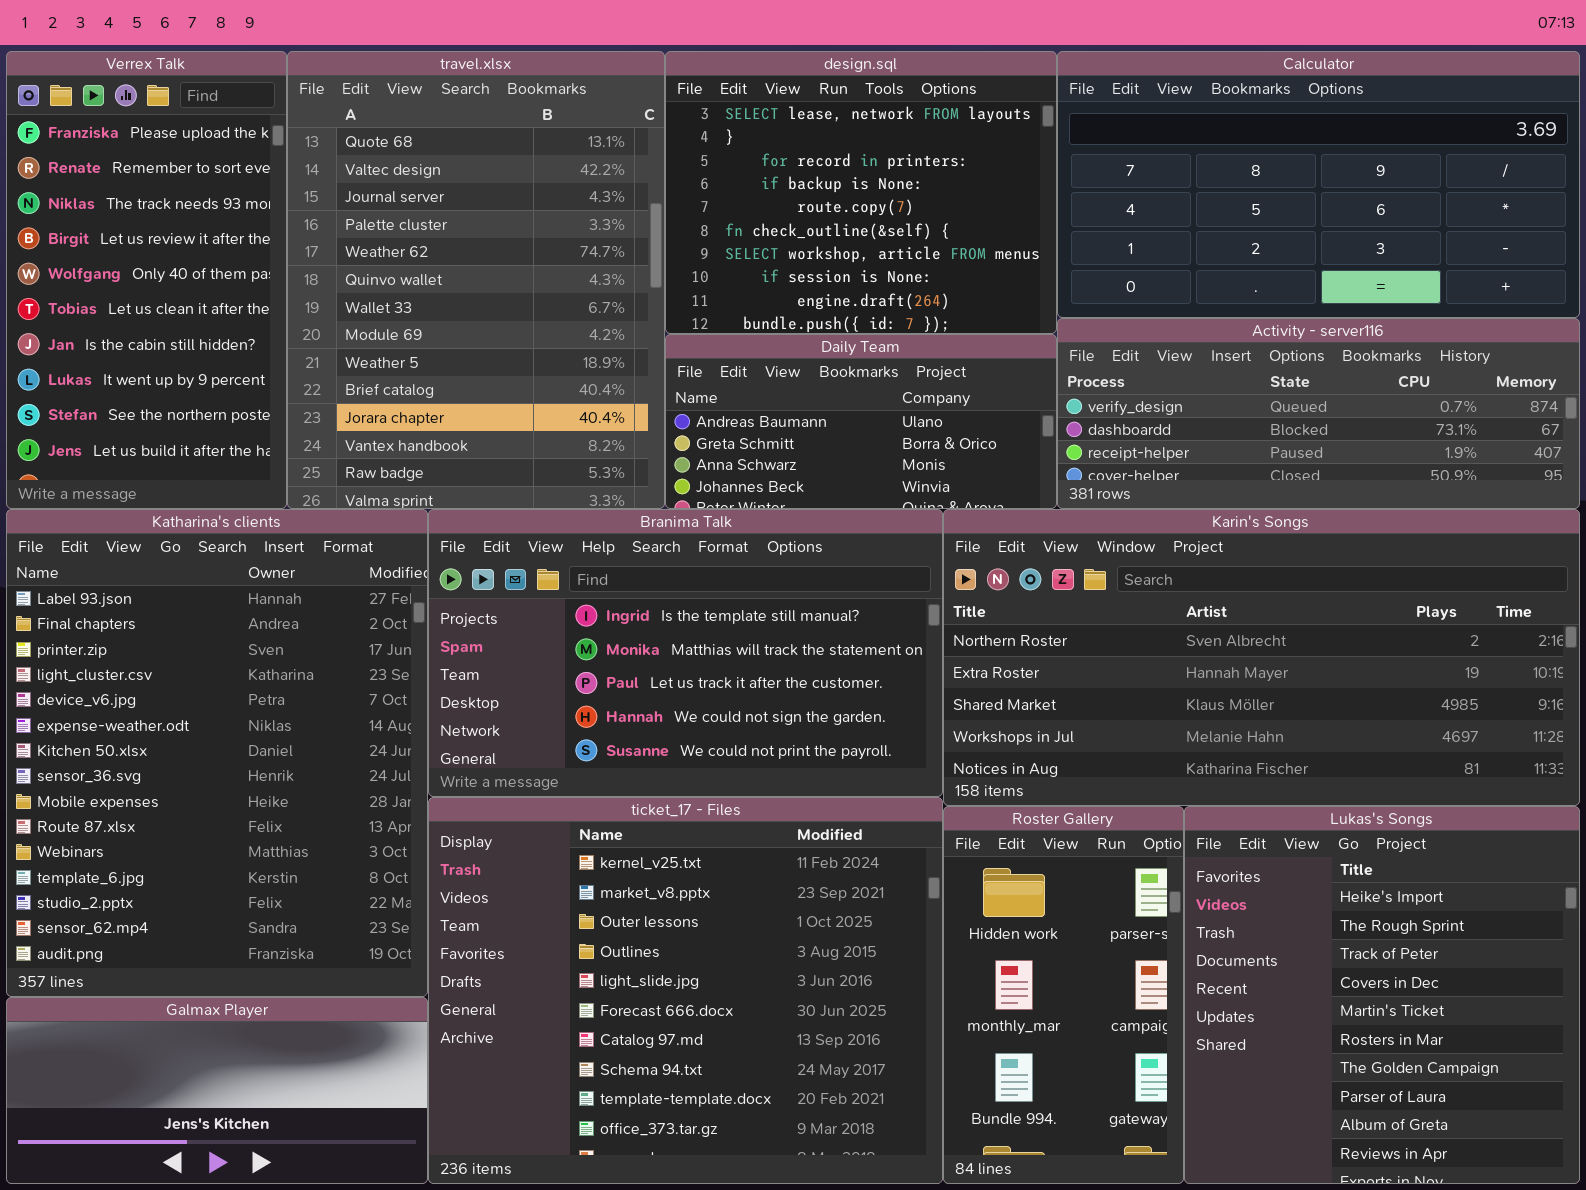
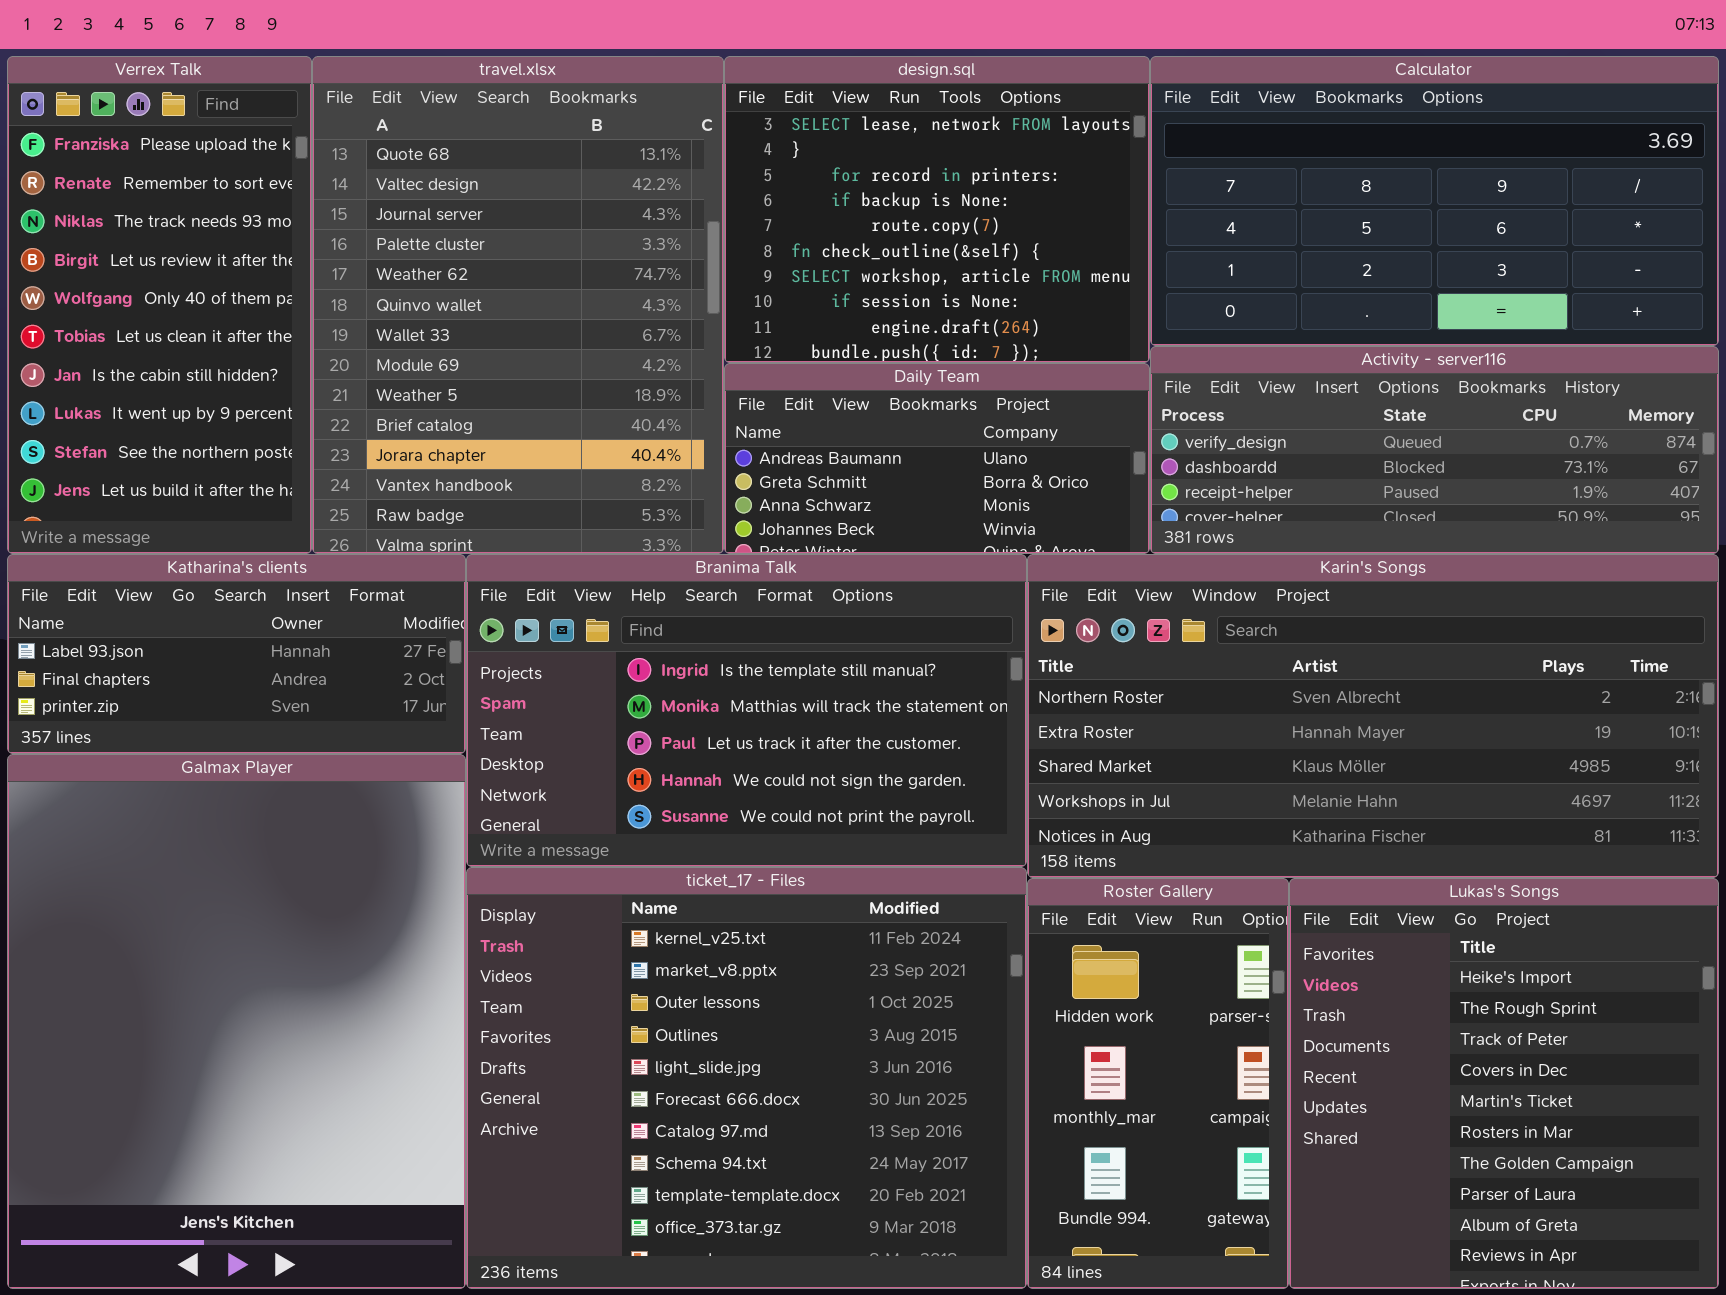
Katharina's clients: [6,509,428,997] -> [7,554,466,754], resized
Galmax Player: [6,997,428,1184] -> [7,754,466,1289], resized

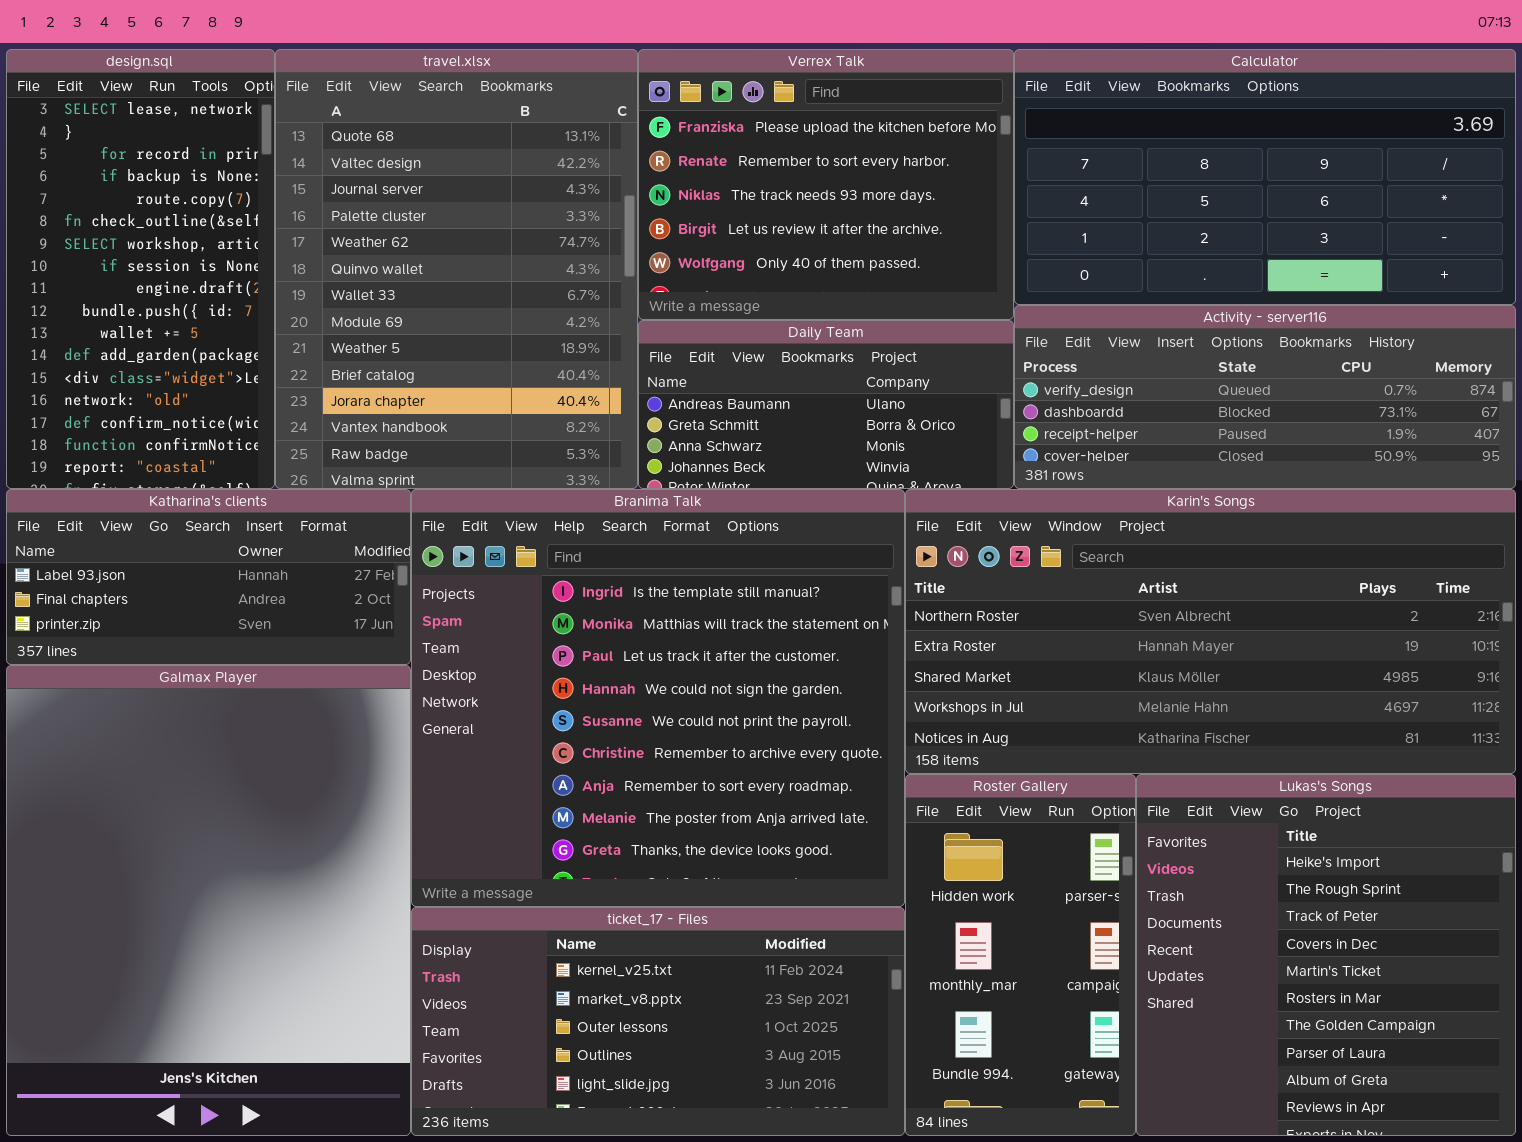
Verrex Talk: [7,56,312,554] -> [638,49,1014,320], moved, resized
design.sql: [724,56,1150,363] -> [6,49,275,489], moved, resized
Branima Talk: [466,554,1027,867] -> [411,489,905,907], resized
ticket_17 - Files: [466,867,1027,1289] -> [411,907,905,1136], resized

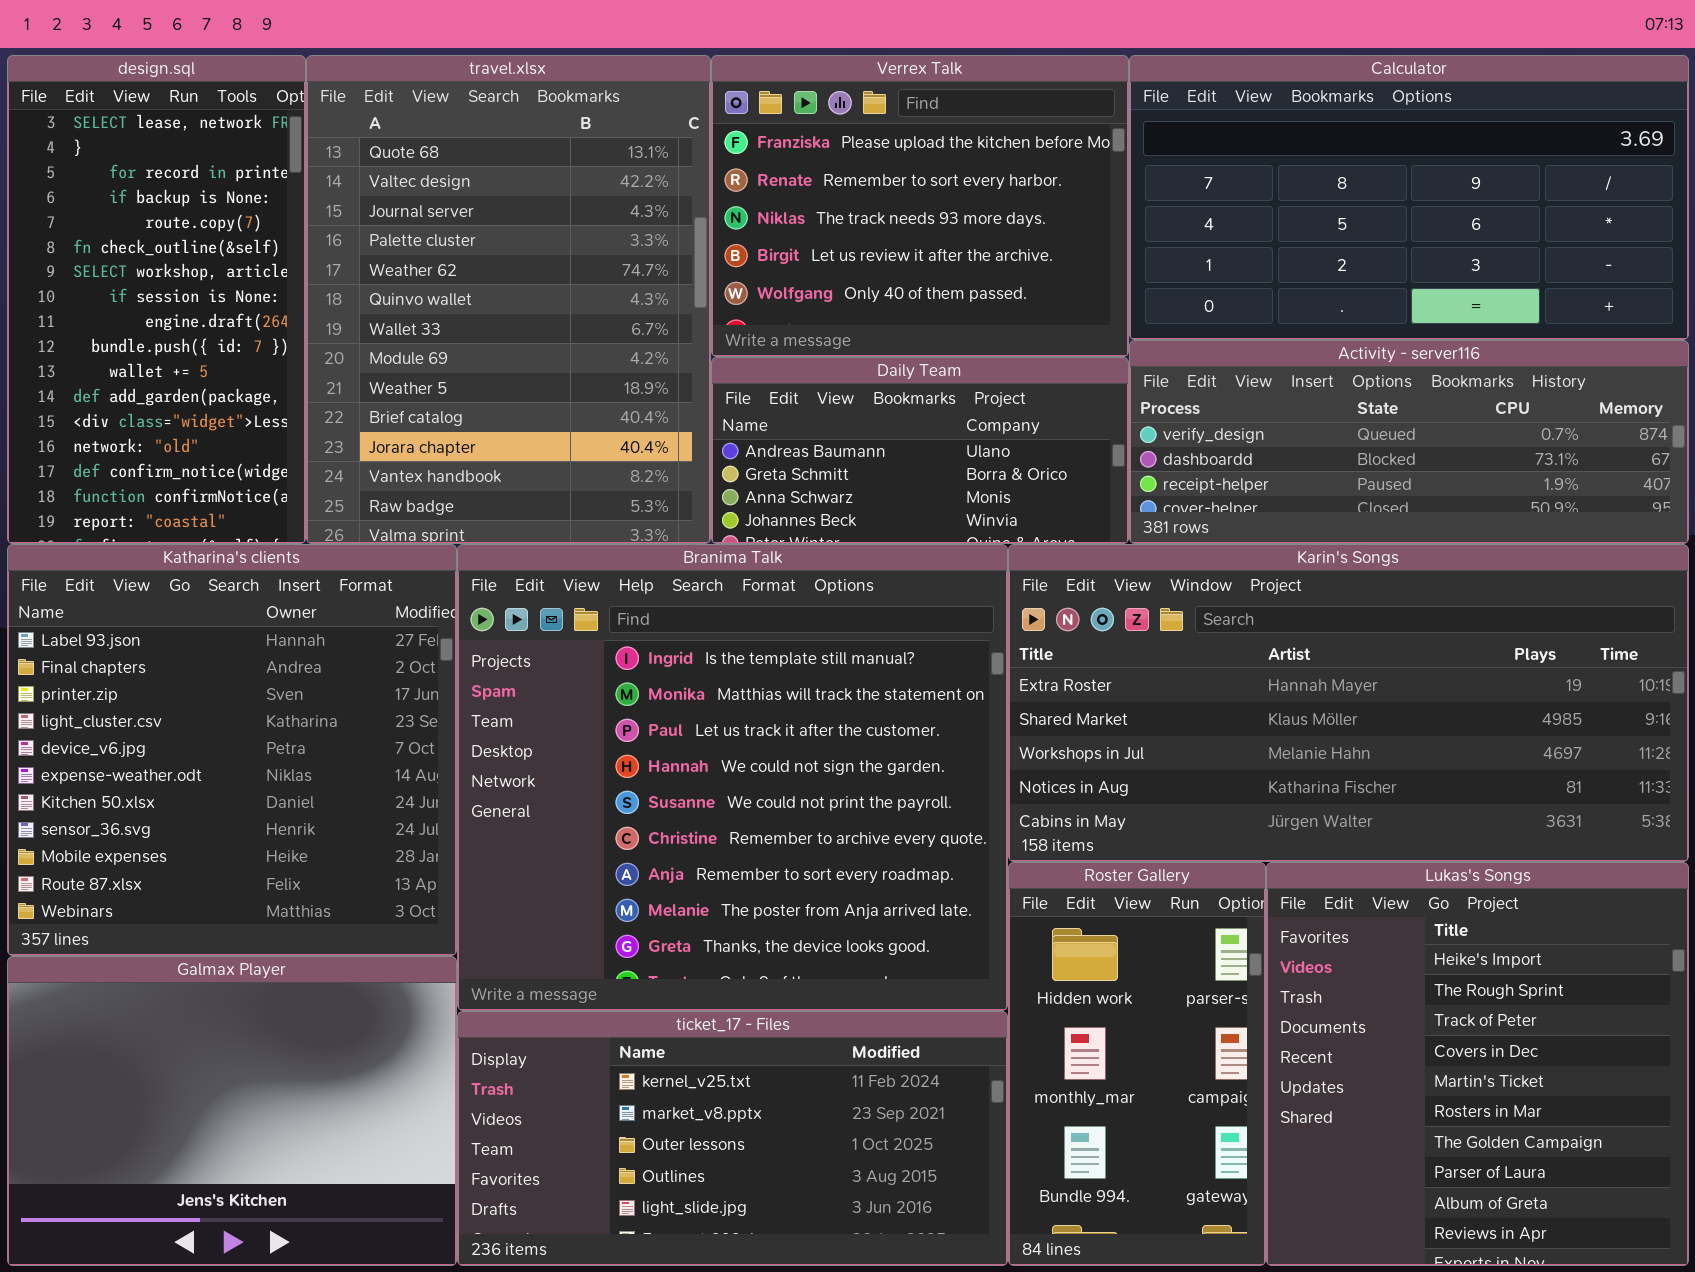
Katharina's clients: [6,489,411,665] -> [7,544,457,956], resized
Karin's Songs: [905,489,1516,774] -> [1008,544,1689,862], scrolled down 1 row
Galmax Player: [6,665,411,1136] -> [7,956,457,1266], resized

